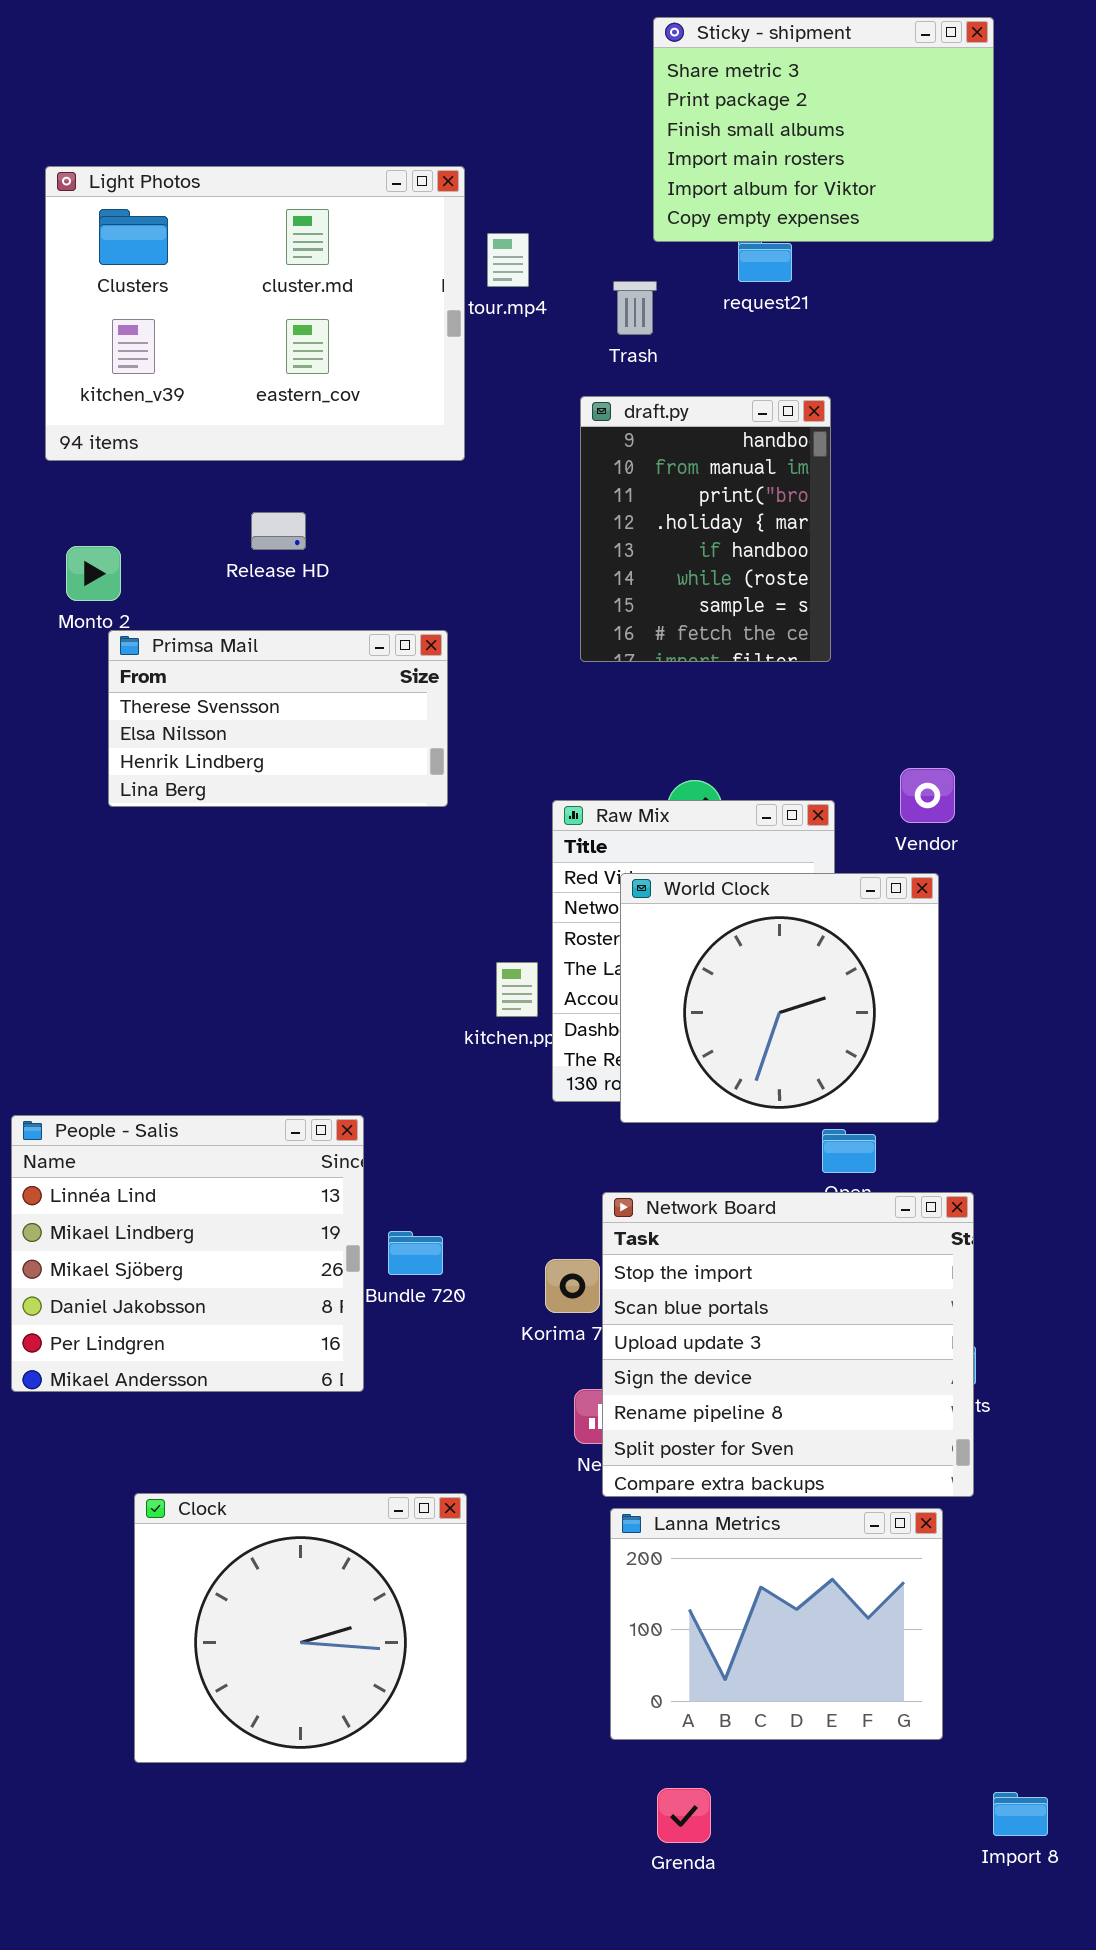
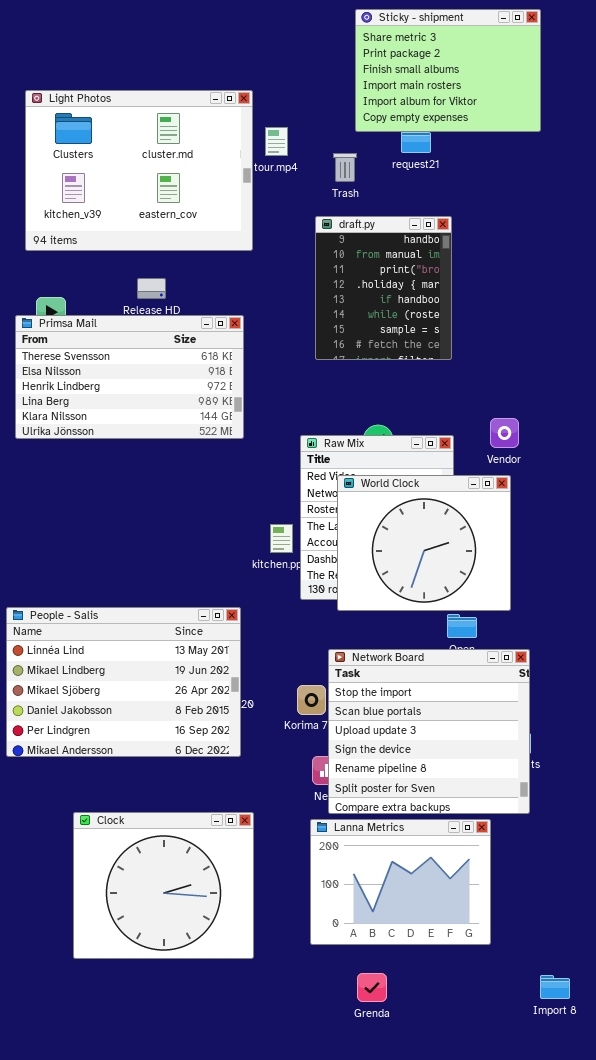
Primsa Mail: [108,630,448,807] -> [15,315,244,439], resized
People - Salis: [11,1115,364,1392] -> [6,607,241,757], resized
Lanna Metrics: [610,1508,943,1740] -> [310,819,491,945], moved

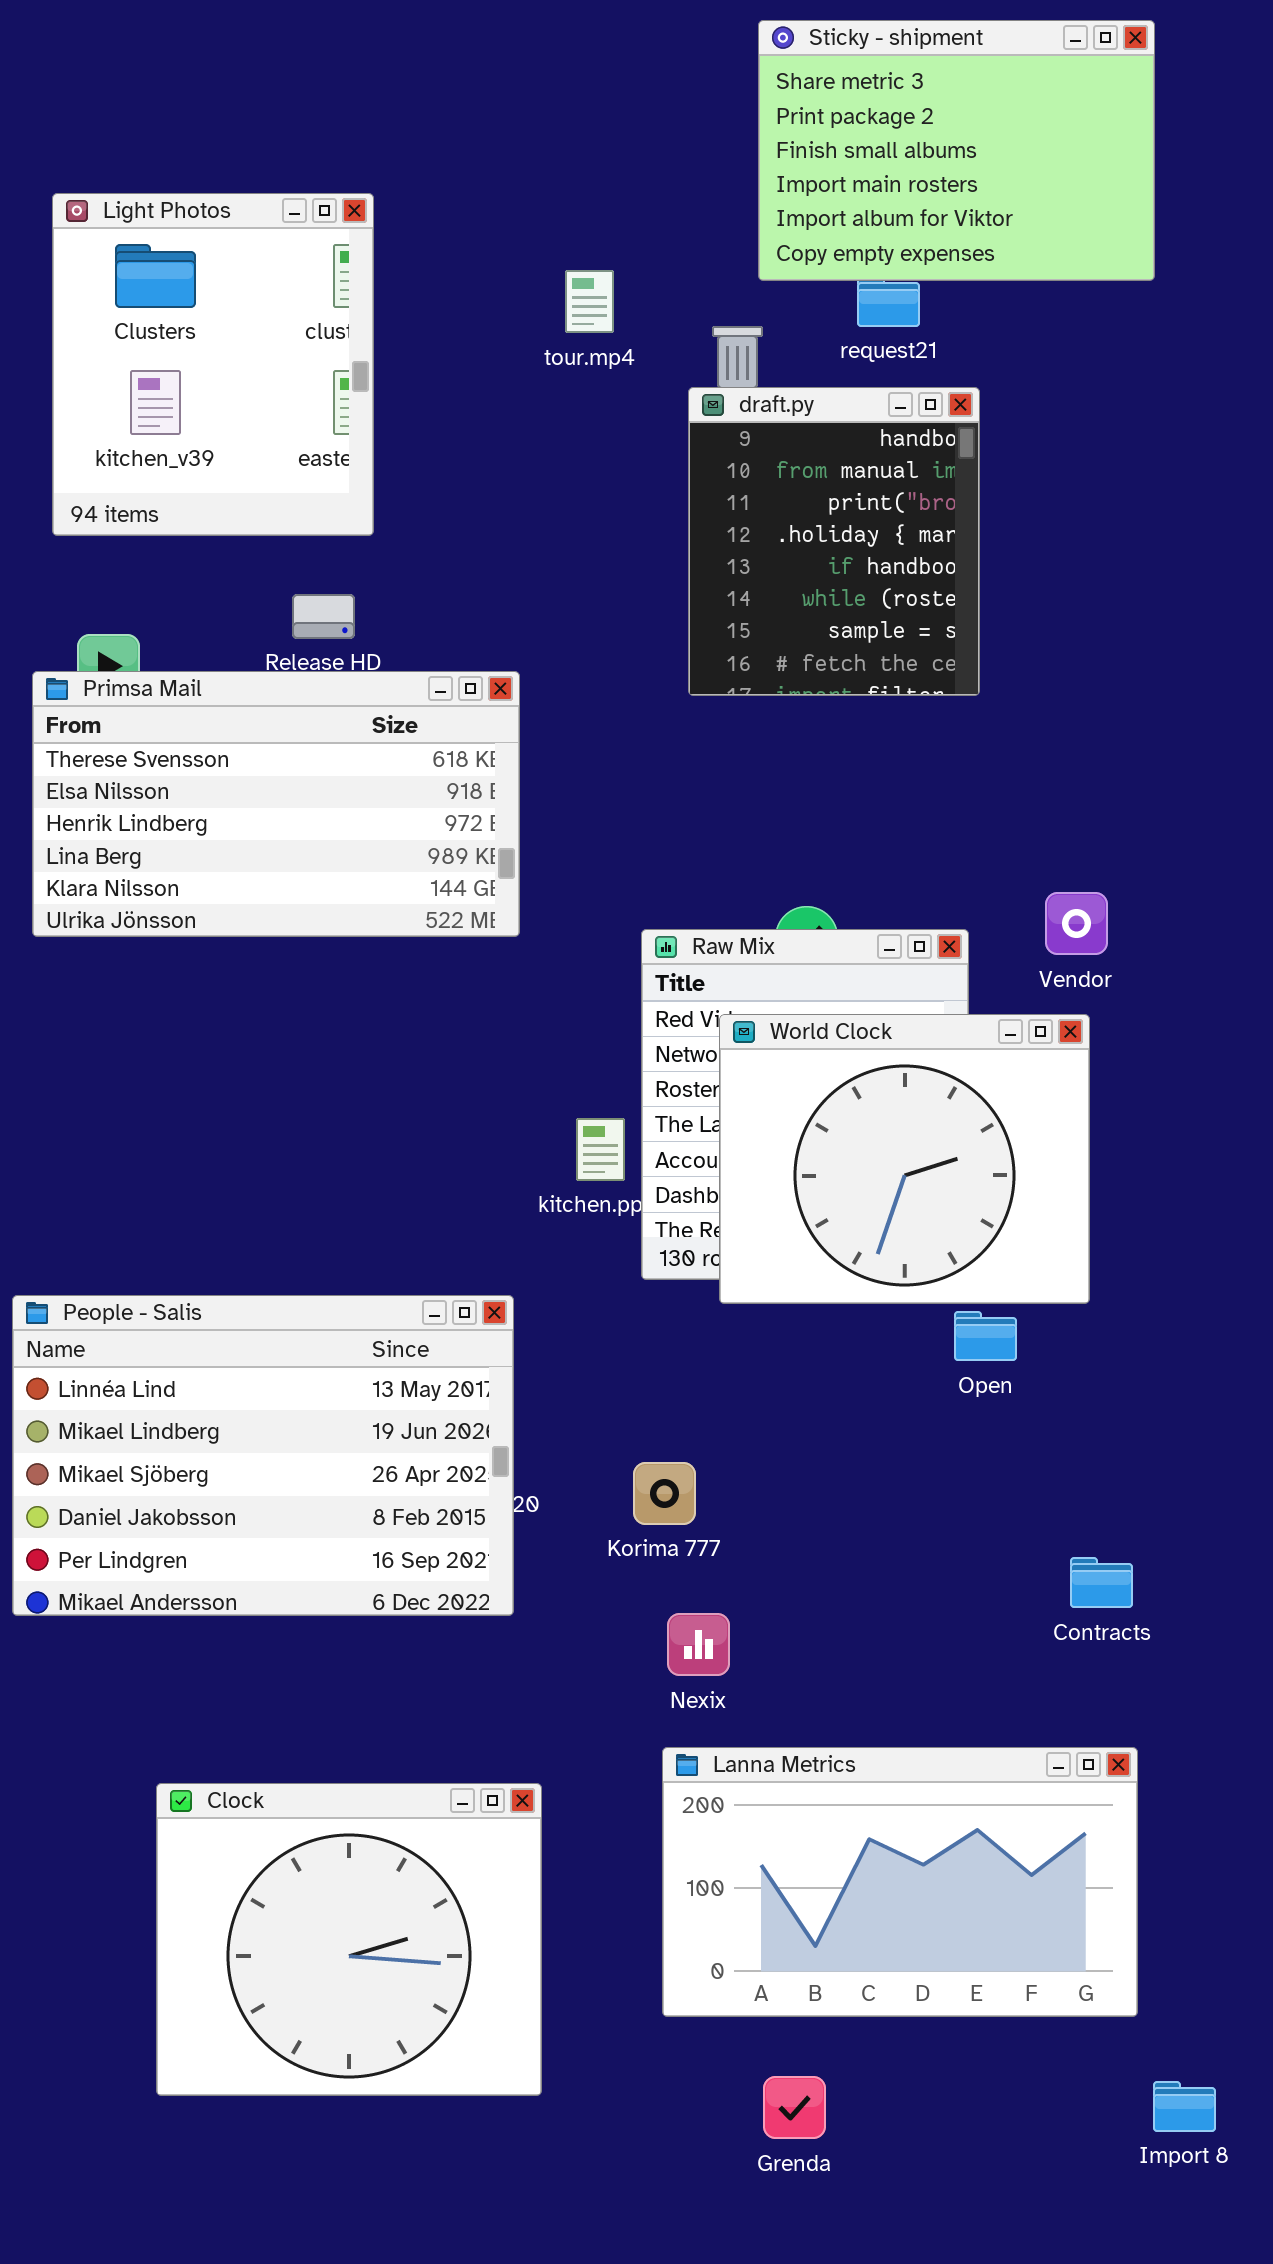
Light Photos: [25,90,253,251] -> [52,193,374,536], resized
draft.py: [315,216,452,360] -> [688,387,980,696], moved
Network Board: [328,649,530,814] -> none, closed
Clock: [73,812,254,959] -> [156,1783,542,2096], moved
Lanna Metrics: [310,819,491,945] -> [662,1747,1138,2017], resized

